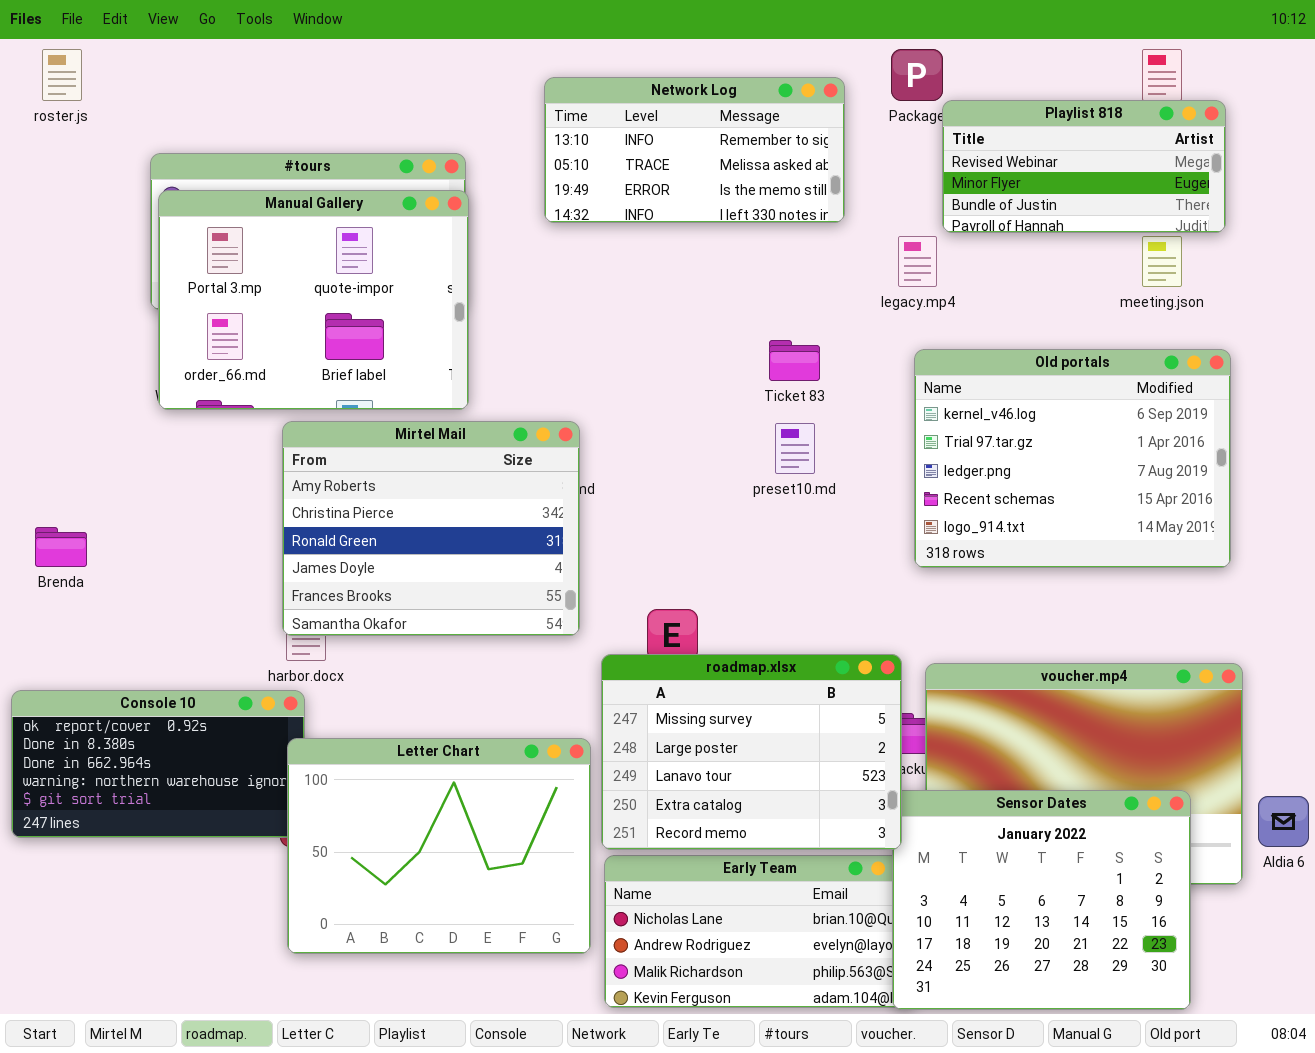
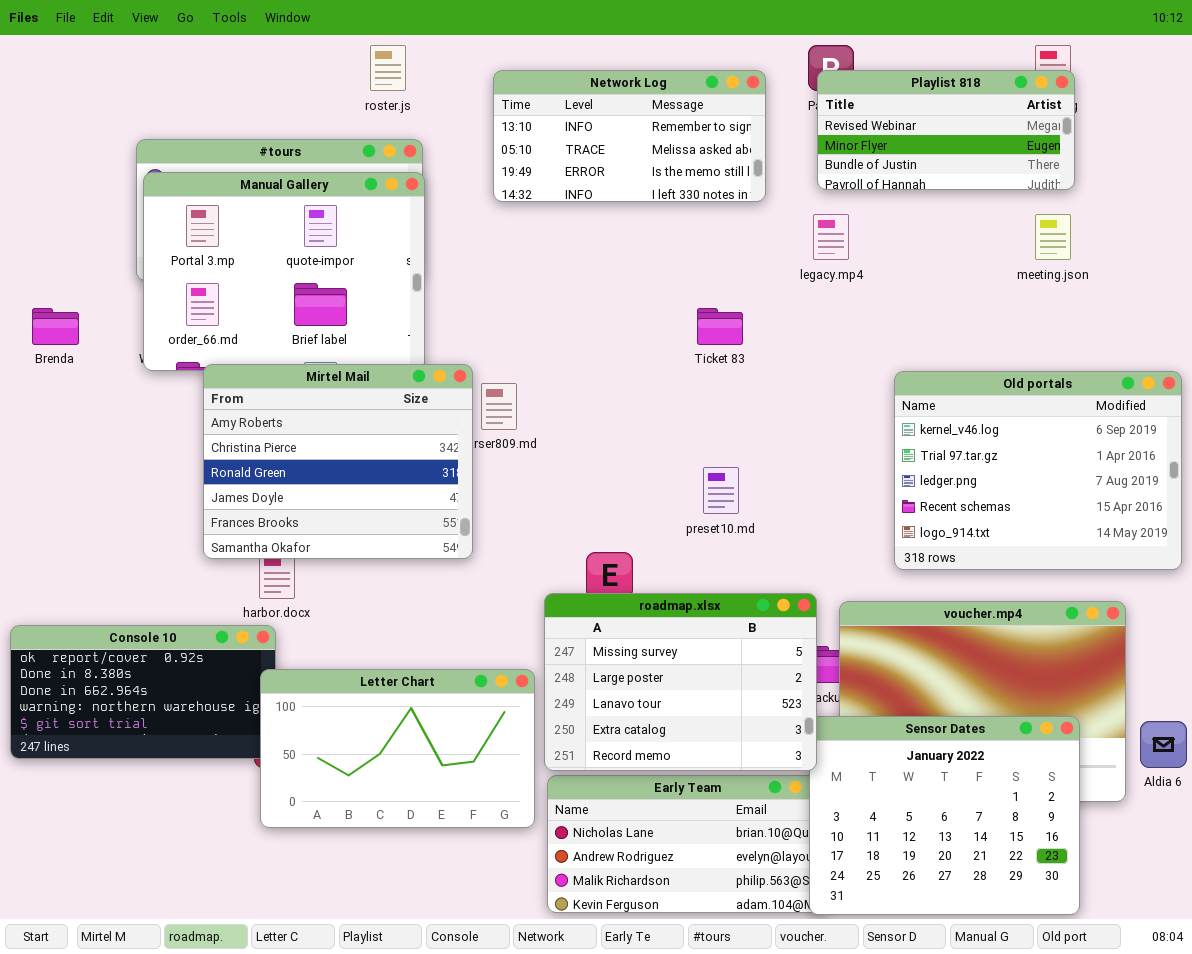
roster.js: [42,49,82,101] -> [370,45,406,91], moved
Playlist 818: [942,100,1226,233] -> [817,70,1075,190], moved
Old portals: [914,349,1231,568] -> [894,371,1182,570], moved
Mirtel Mail: [282,421,580,636] -> [203,364,473,559], moved
preset10.md: [775,423,815,474] -> [703,467,739,514], moved
Brenda: [35,527,87,567] -> [32,308,79,345], moved
Letter Chart: [287,738,591,954] -> [260,669,535,828], resized

